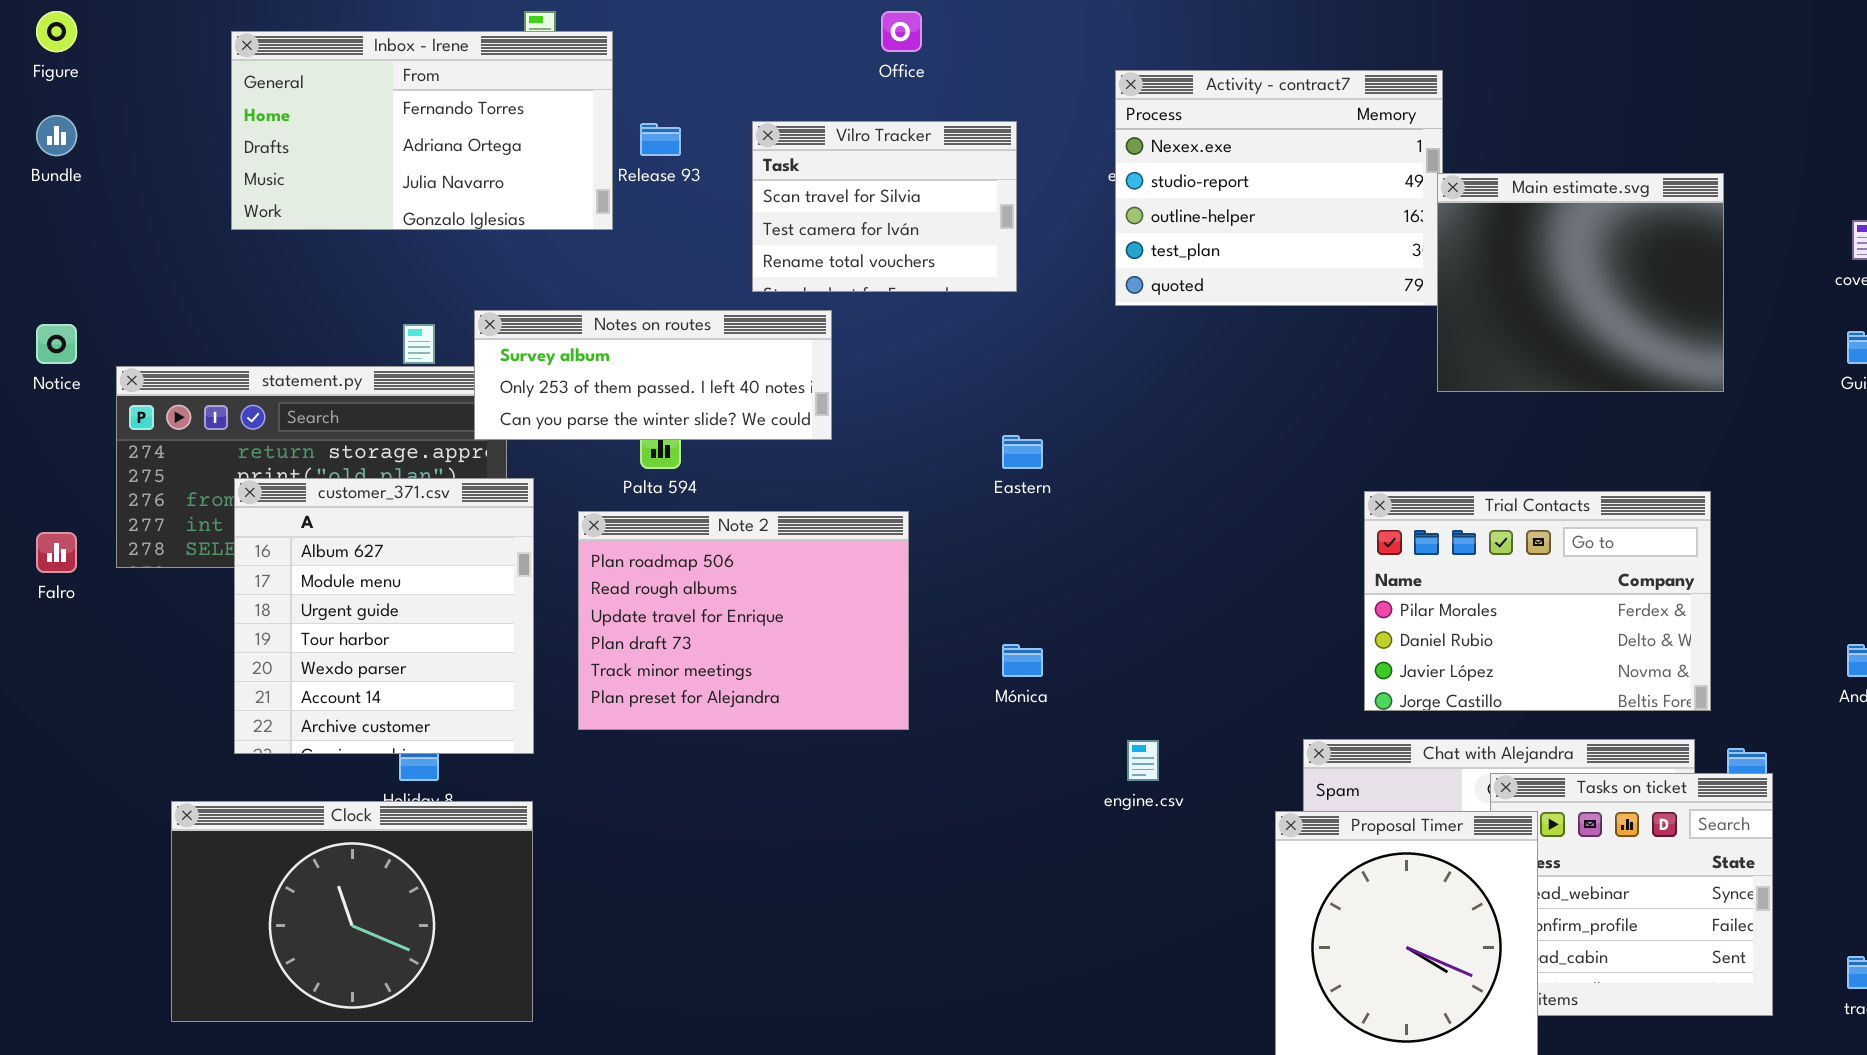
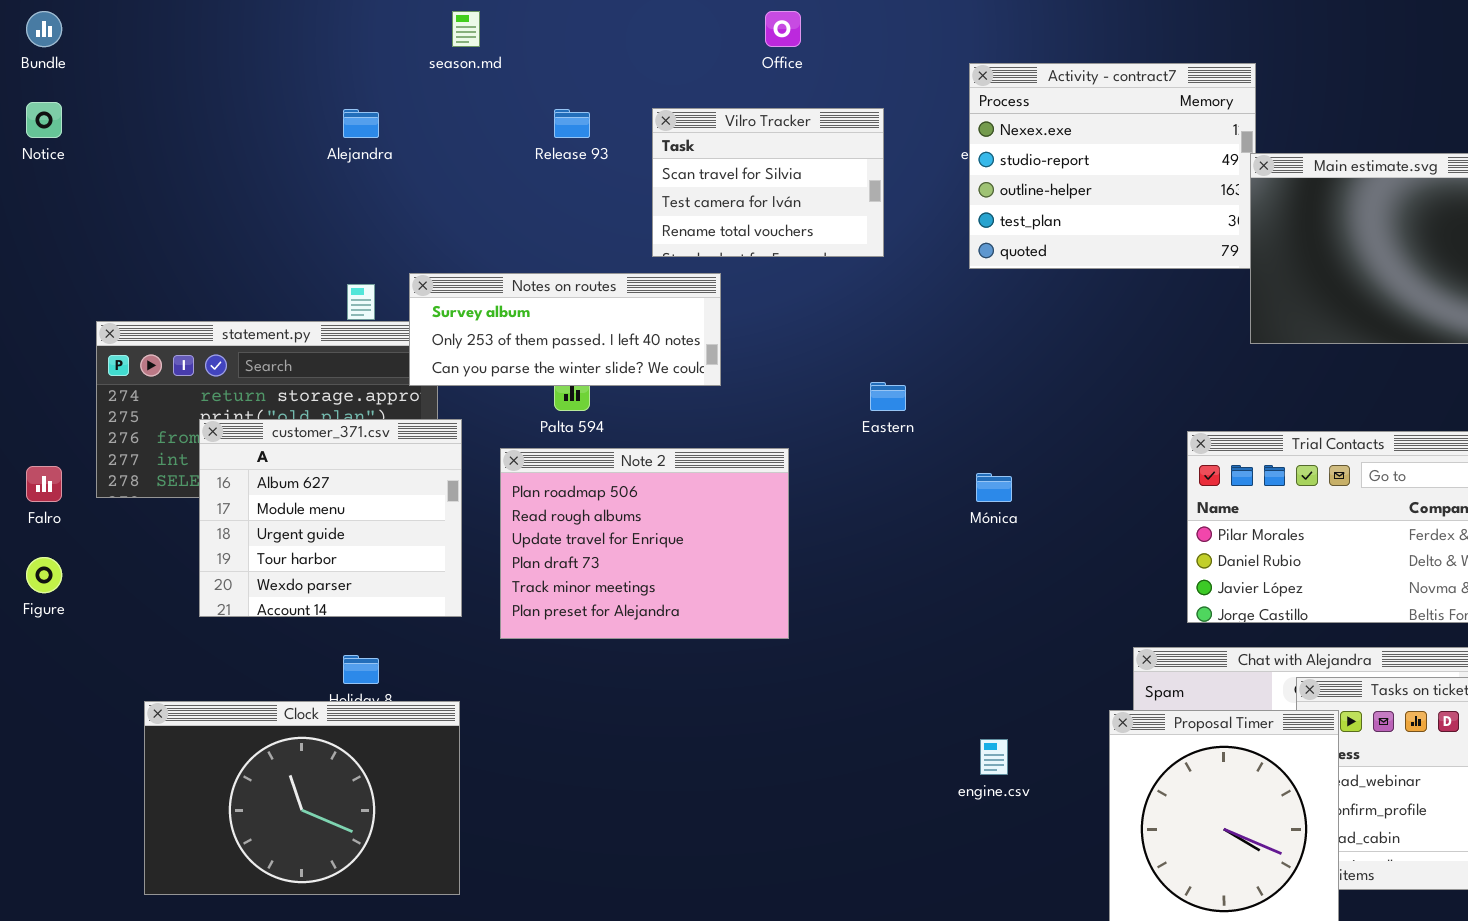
Figure: [36,11,77,52] -> [26,557,62,593], moved
Inbox - Irene: [231,31,613,230] -> none, closed
Bundle: [36,115,77,156] -> [26,11,62,47], moved
Notice: [36,324,77,364] -> [26,102,62,138], moved
customer_371.csv: [234,478,534,754] -> [199,419,462,617], resized
Mónica: [1002,644,1043,677] -> [976,473,1012,502], moved
engine.csv: [1127,740,1159,781] -> [980,739,1008,775], moved

